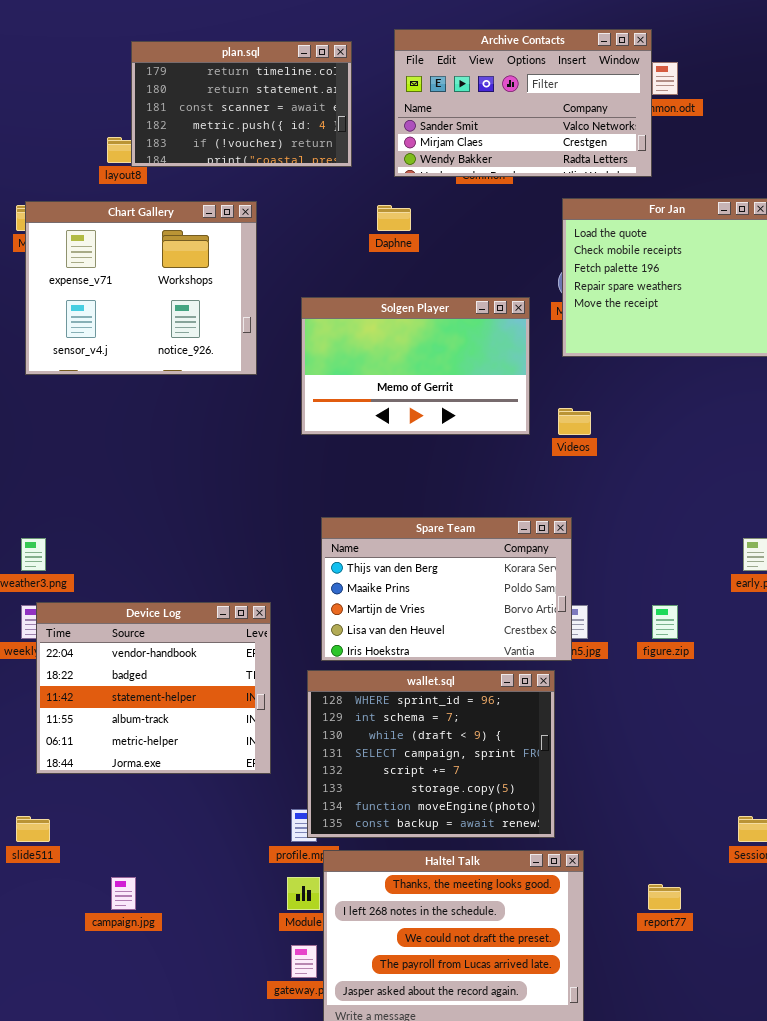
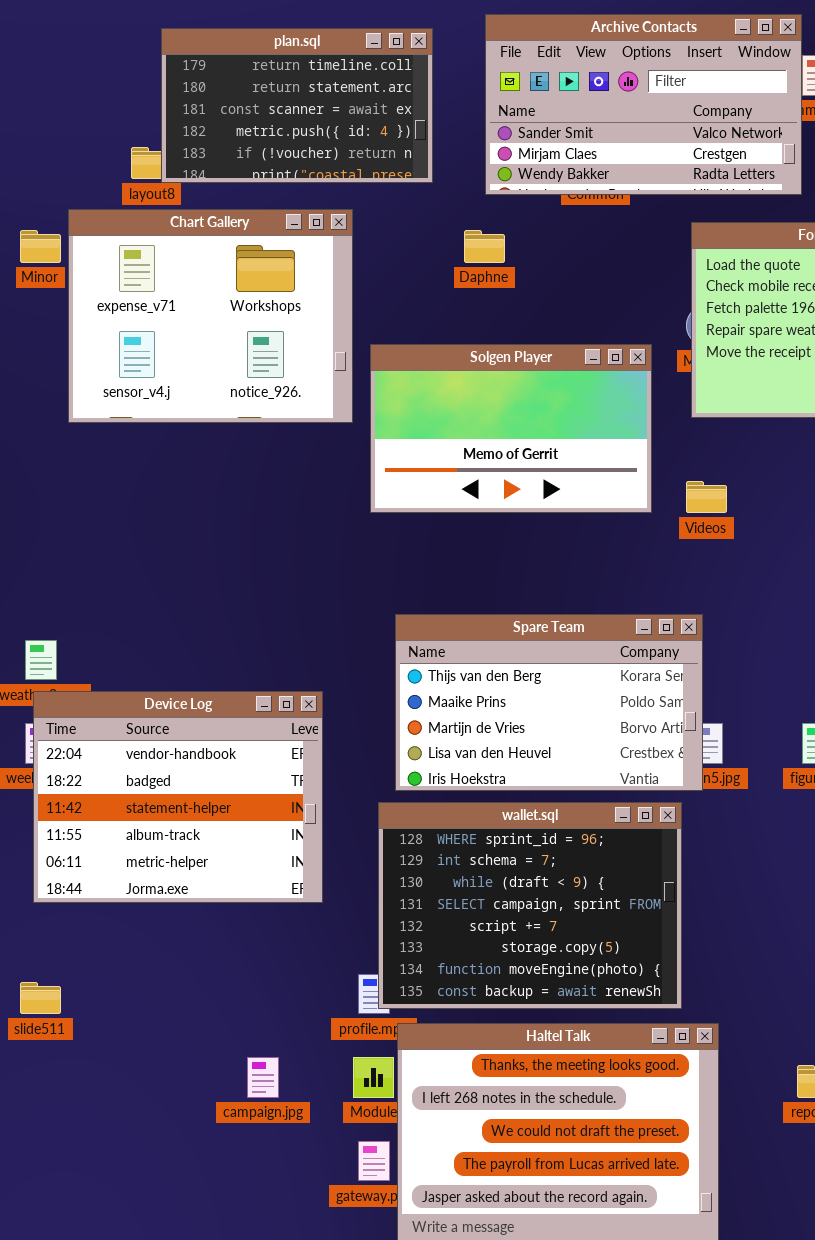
Chart Gallery: [25,201,257,375] -> [68,209,353,423], moved
Device Log: [36,602,271,774] -> [33,691,323,903], moved
campaign.jpg: [111,877,136,910] -> [247,1057,279,1098], moved

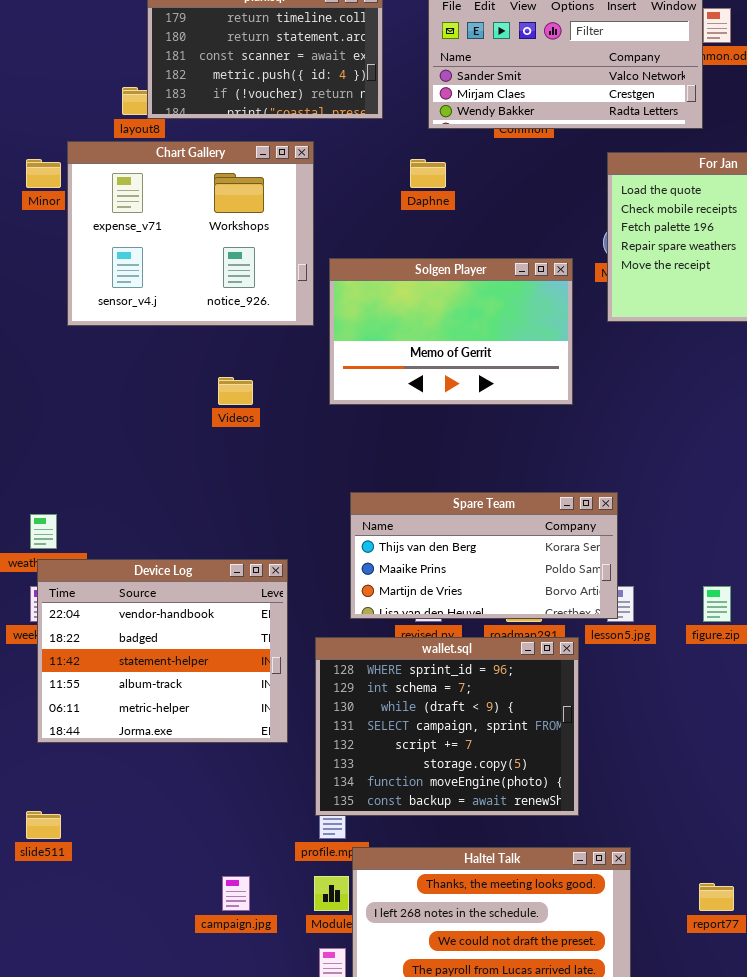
Videos: [686,481,727,513] -> [218,377,253,405], moved
Spare Team: [395,614,703,791] -> [350,492,618,619], resized
wallet.sql: [378,802,682,1009] -> [315,637,579,816], moved

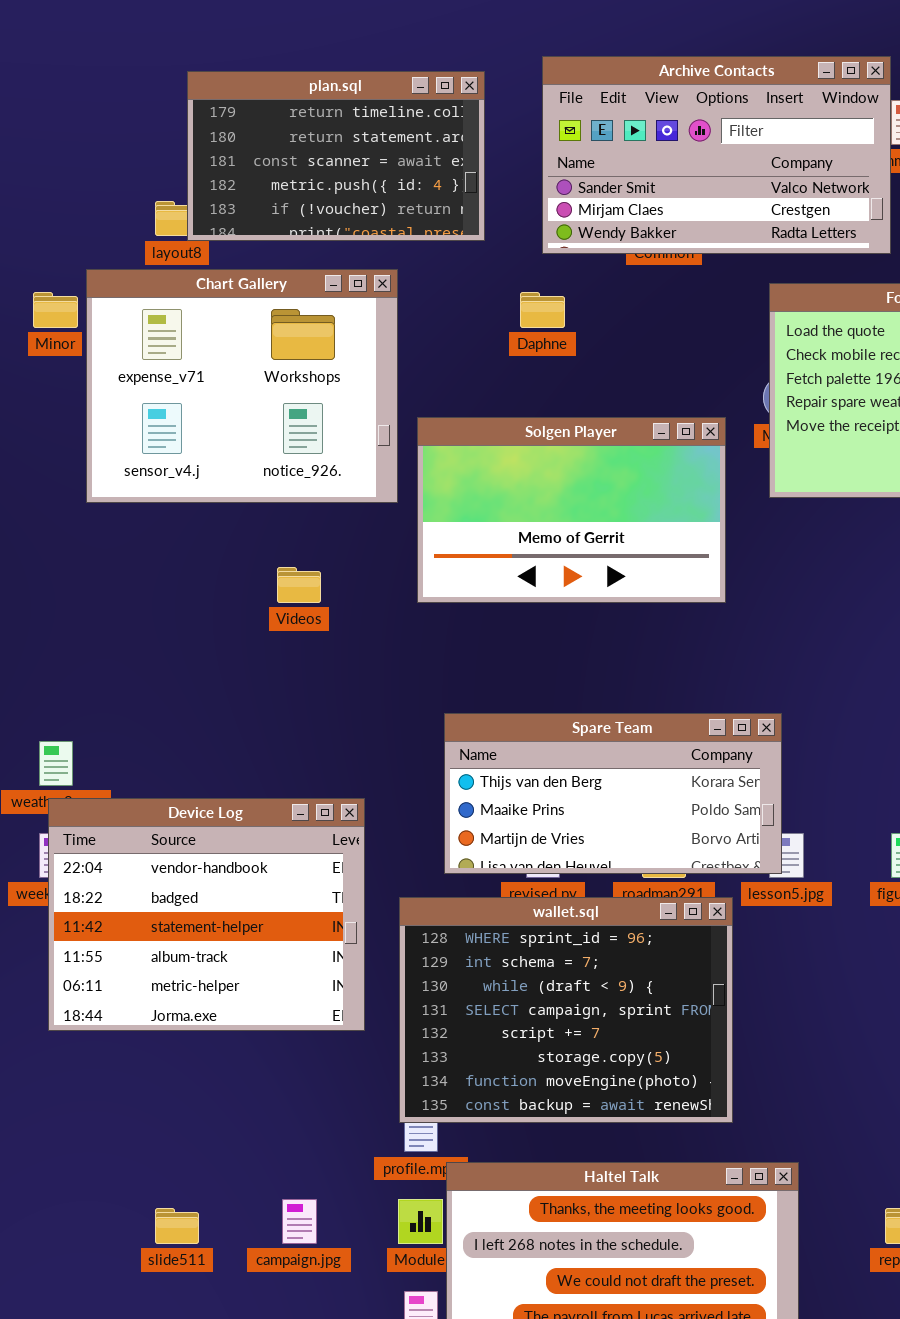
slide511: [26,811,61,839] -> [155,1208,199,1244], moved

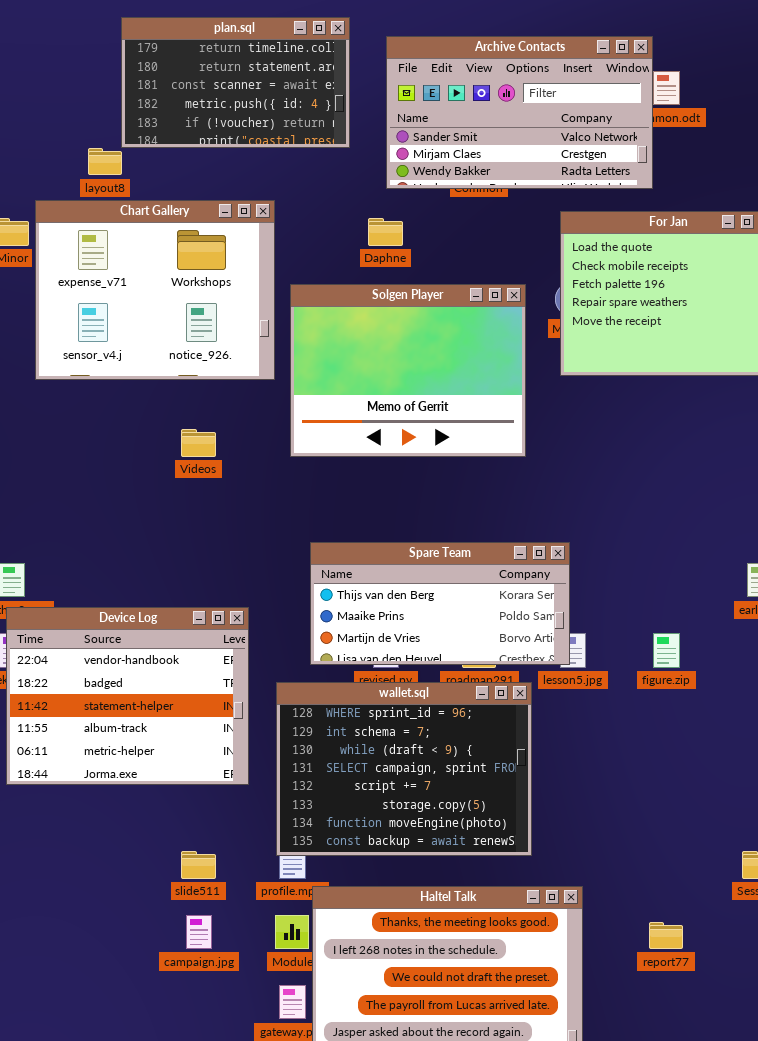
plan.sql: [187,71,485,241] -> [121,17,350,148], moved
Solgen Player: [417,417,726,603] -> [290,284,526,457], resized
slide511: [155,1208,199,1244] -> [181,851,216,879], moved

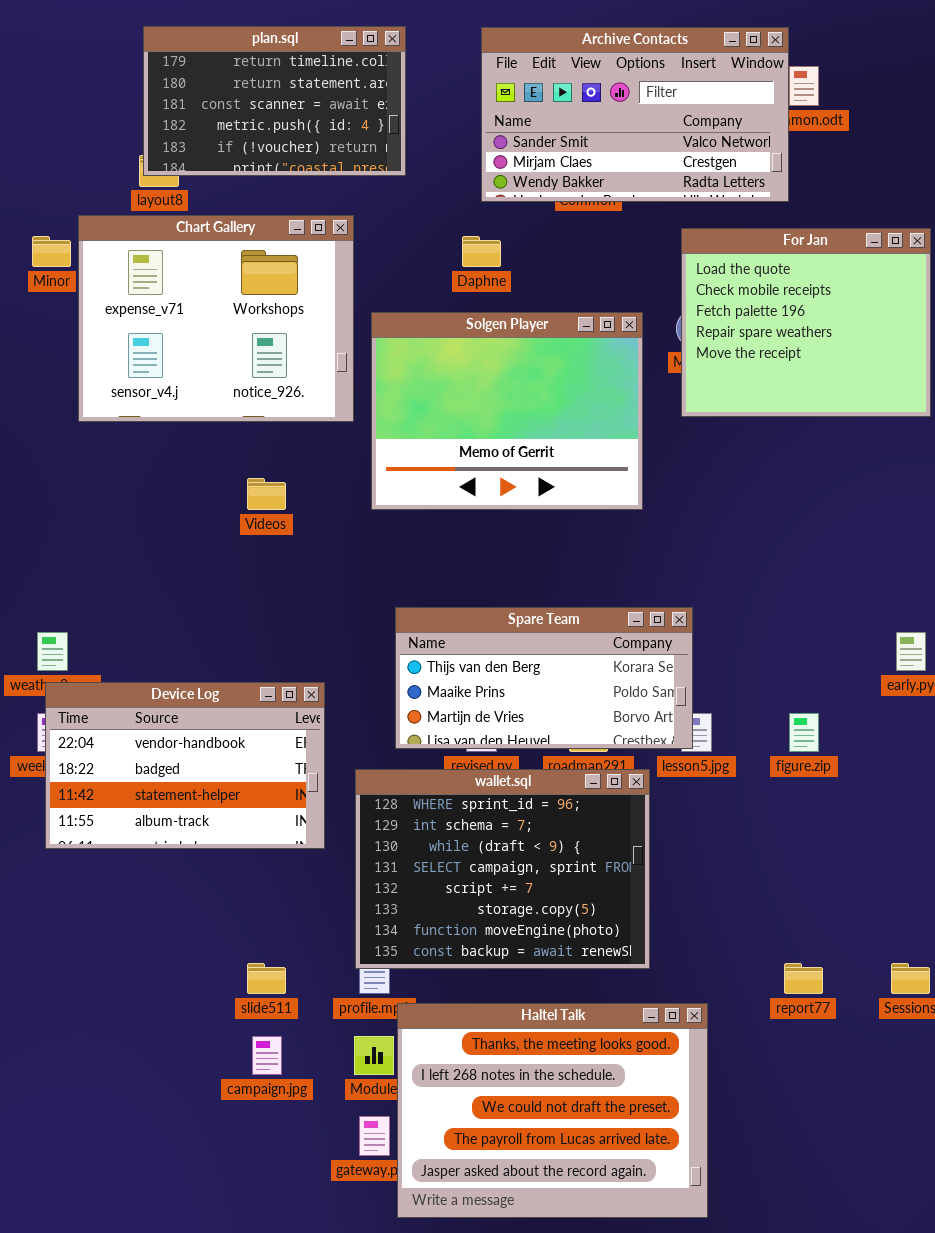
plan.sql: [121,17,350,148] -> [143,26,406,176], moved
Device Log: [6,607,249,785] -> [45,682,325,849], resized
report77: [649,922,683,949] -> [784,963,823,994], moved

